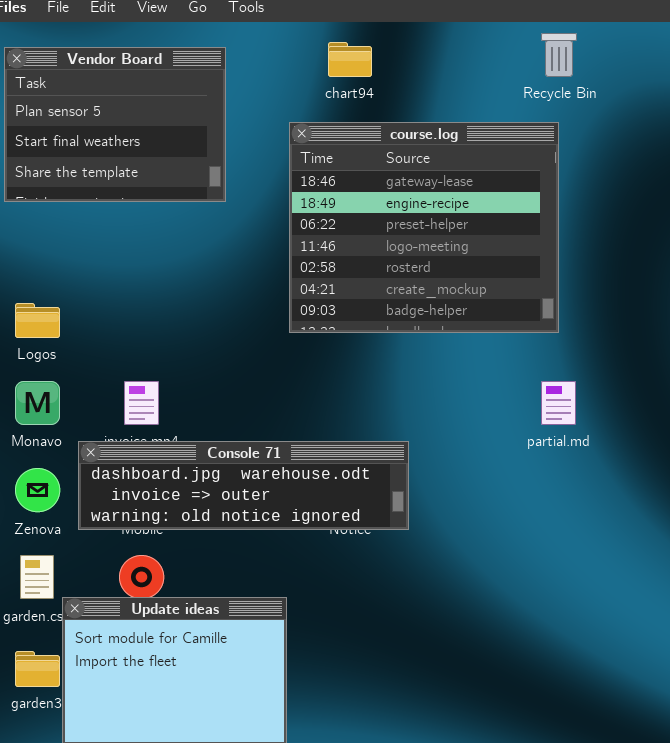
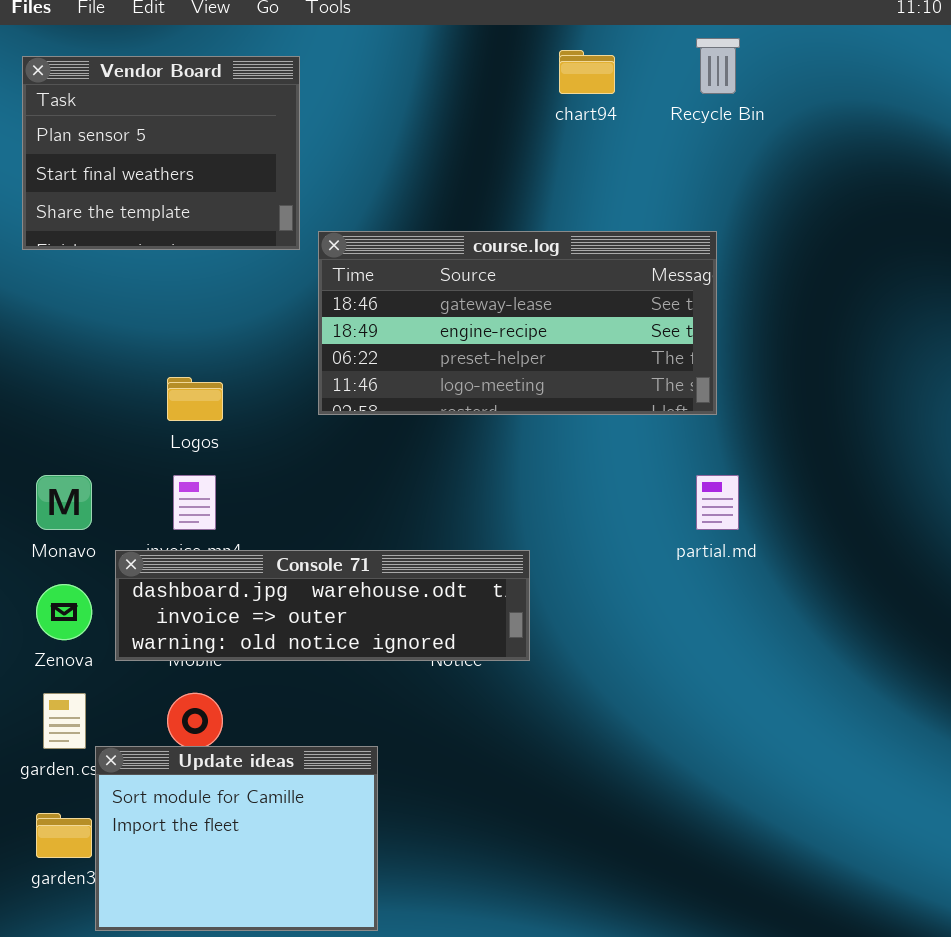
chart94: [328,42,372,77] -> [559,50,615,94], moved
course.log: [289,122,559,333] -> [318,231,717,415], resized
Logos: [15,303,60,338] -> [167,377,223,421], moved

